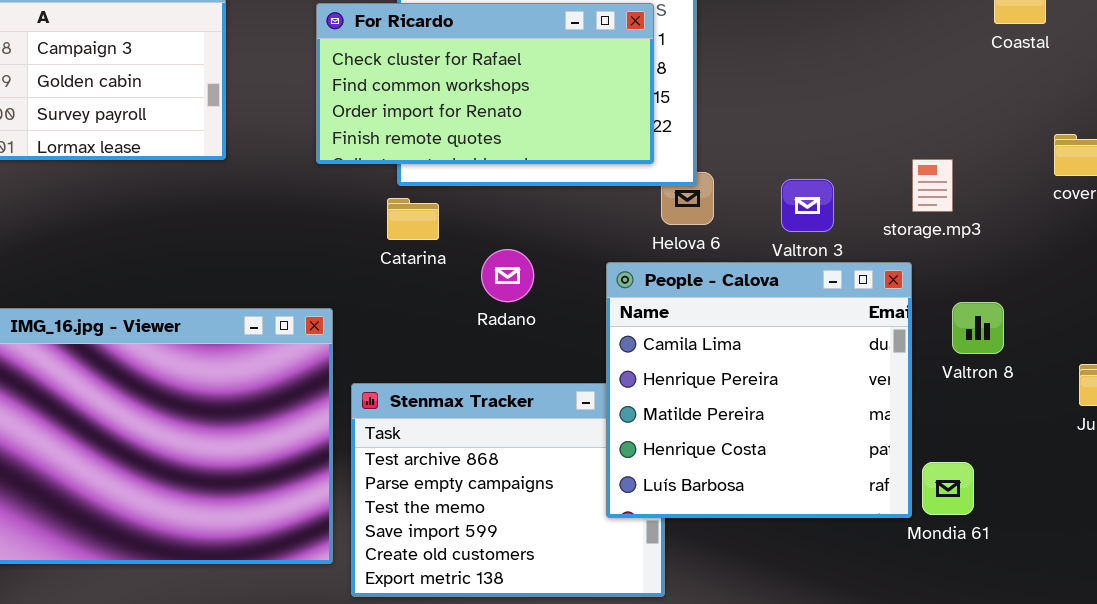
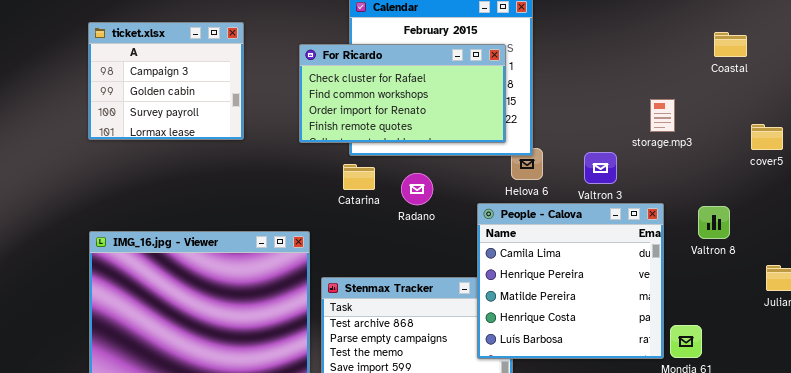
storage.mp3: [912,159,953,212] -> [650,99,675,132], moved
Radano: [481,249,534,302] -> [401,173,433,205], moved
Valtron 8: [952,302,1004,354] -> [698,206,730,239], moved

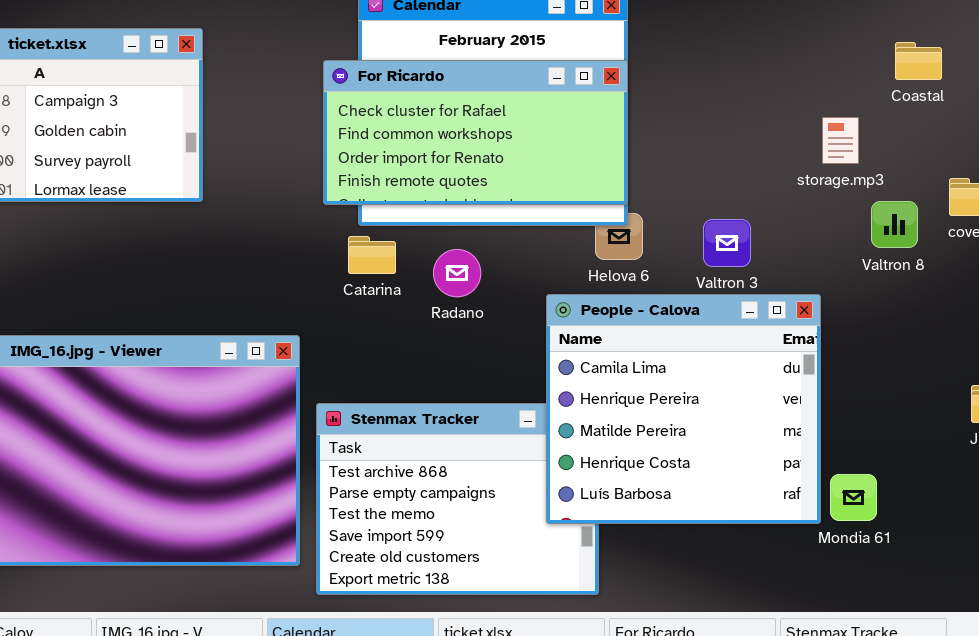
For Ricardo: [299,44,506,143] -> [323,60,628,205], moved
storage.mp3: [650,99,675,132] -> [822,117,859,164], moved
Valtron 8: [698,206,730,239] -> [871,201,918,248], moved

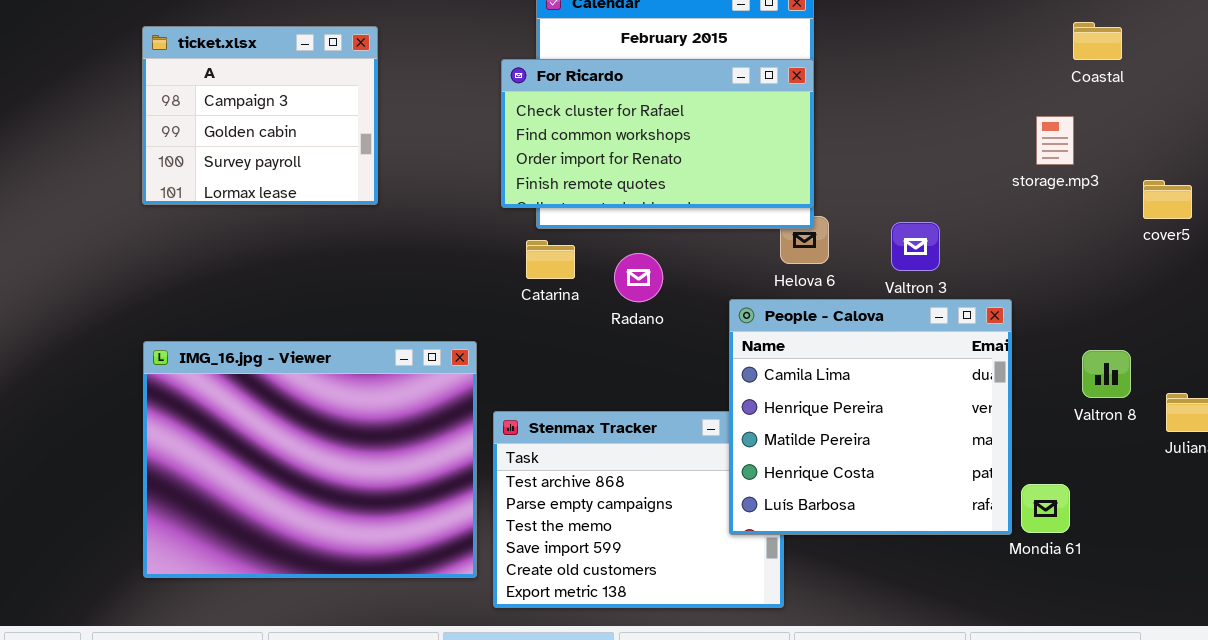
Coastal: [895,42,942,80] -> [1073,22,1122,60], moved
storage.mp3: [822,117,859,164] -> [1036,116,1074,165], moved
Valtron 8: [871,201,918,248] -> [1082,350,1131,398], moved

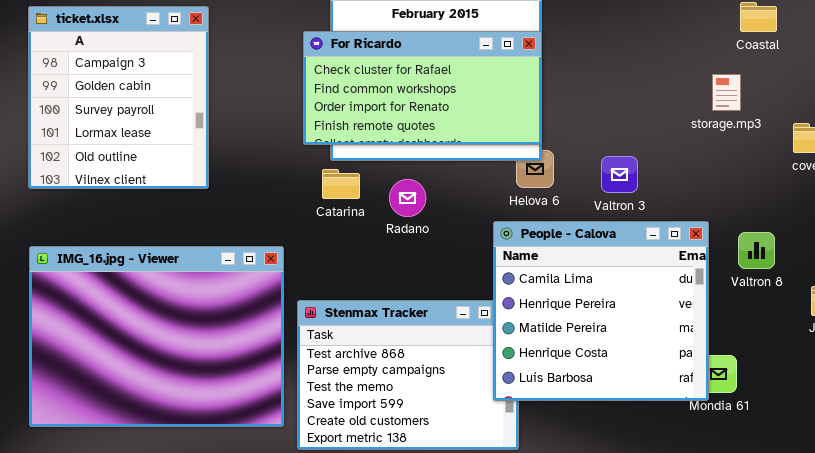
ticket.xlsx: [142,26,378,205] -> [28,6,209,189], resized
People - Calova: [729,299,1012,535] -> [493,221,709,401], moved
Valtron 8: [1082,350,1131,398] -> [738,232,775,269], moved

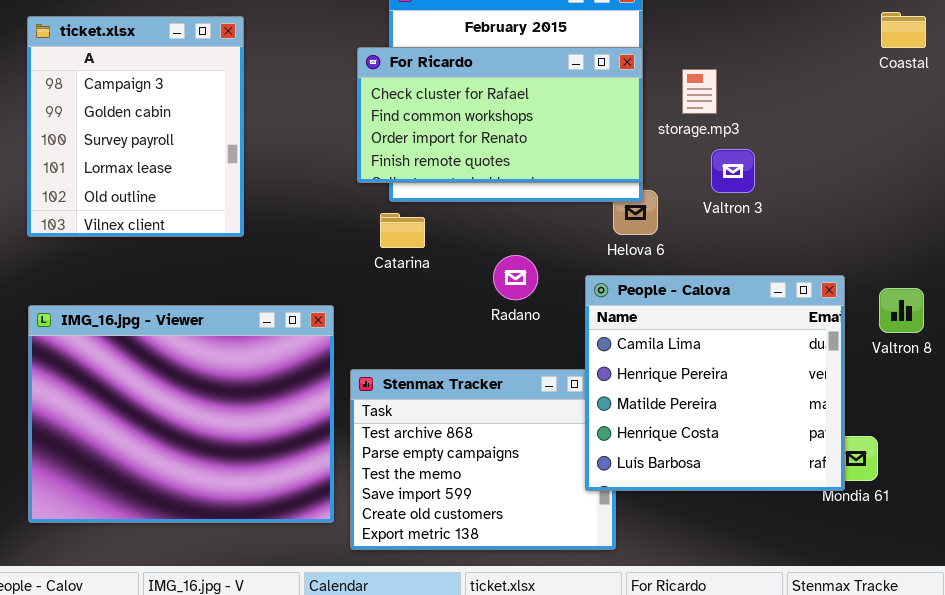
storage.mp3: [712,74,741,111] -> [682,69,717,114], moved
Valtron 3: [601,156,638,193] -> [711,149,755,193], moved
Radano: [389,179,426,217] -> [493,255,538,300], moved

